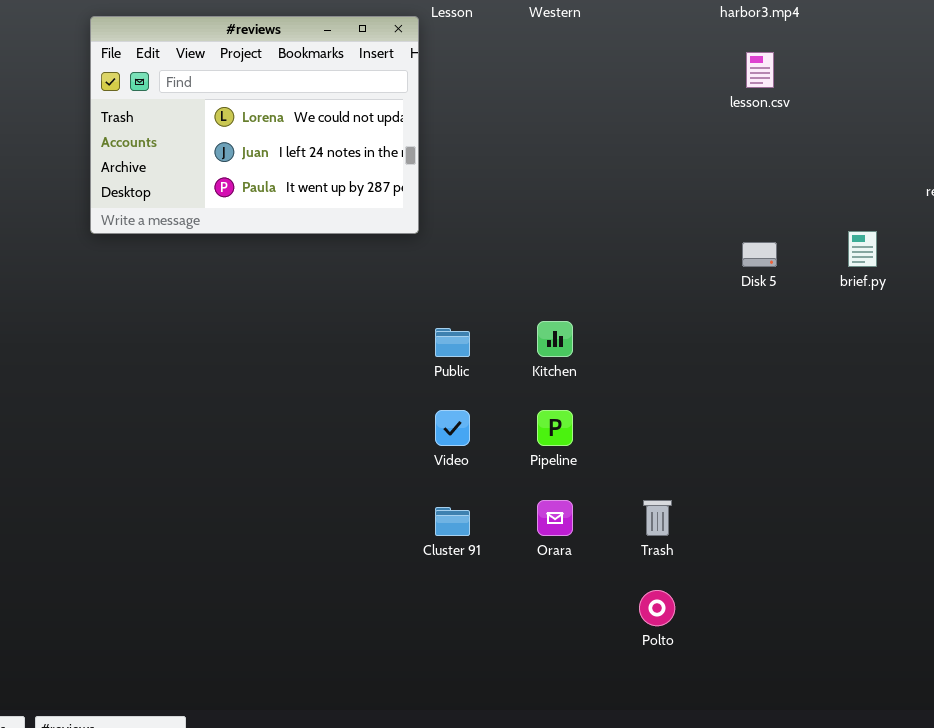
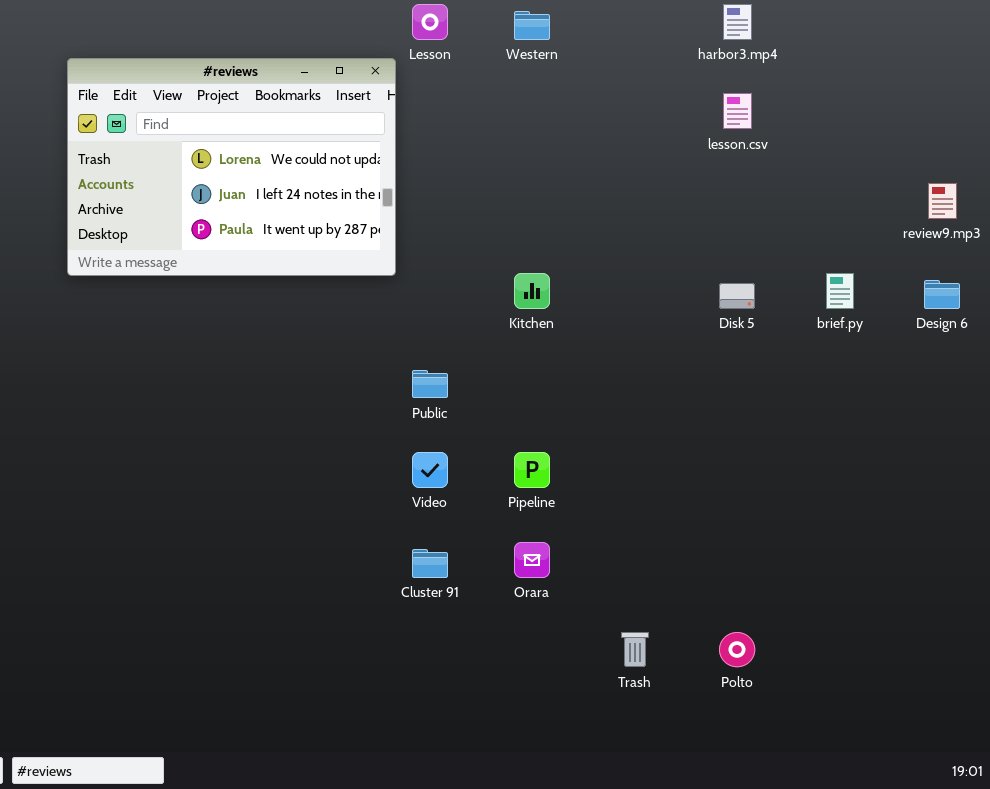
Kitchen: [537,321,573,357] -> [514,273,550,309], moved
Trash: [643,500,672,536] -> [621,632,649,667], moved
Polto: [639,590,675,626] -> [719,632,755,667], moved

